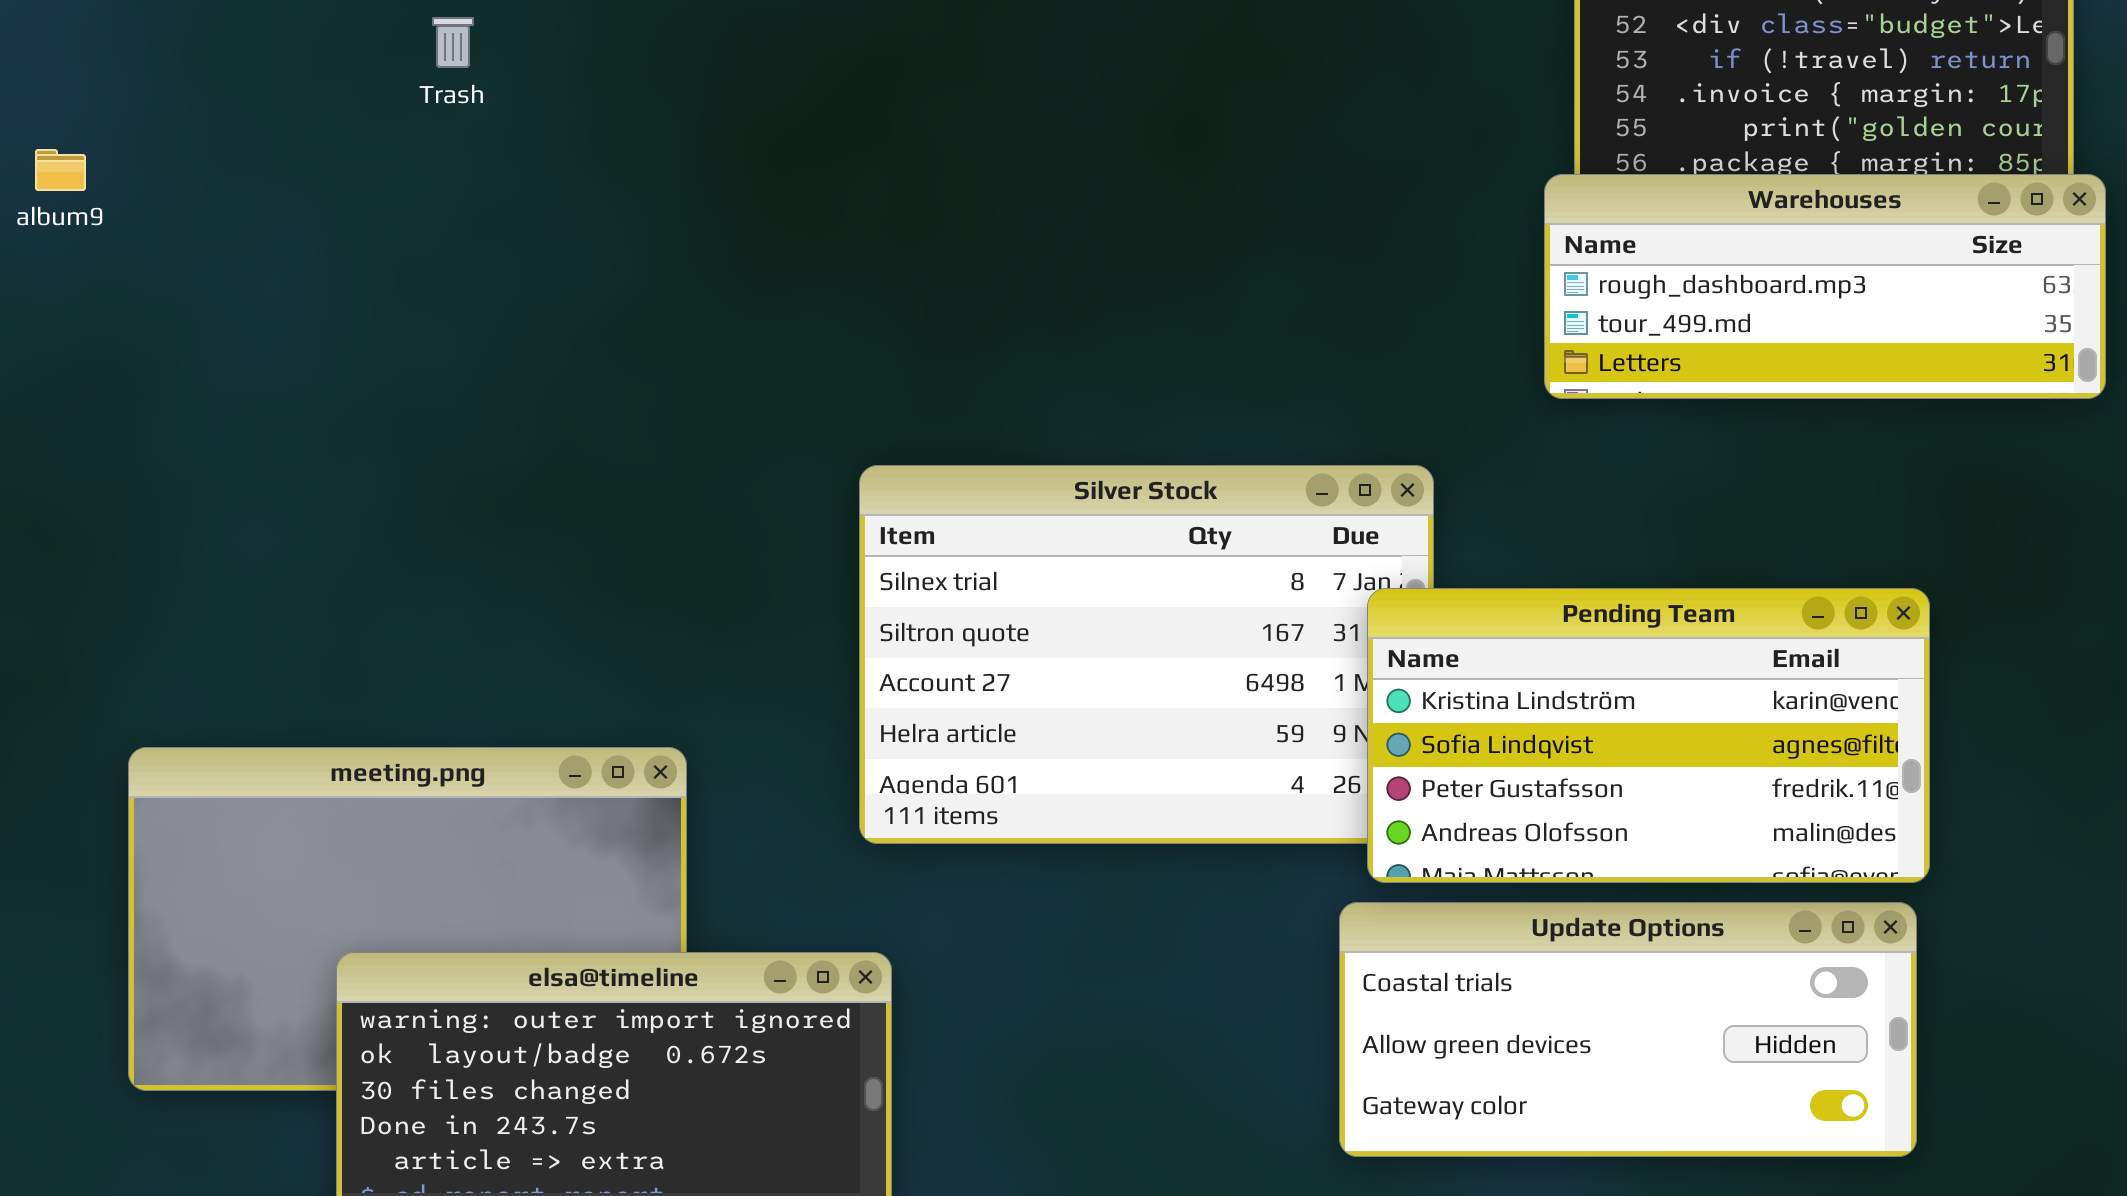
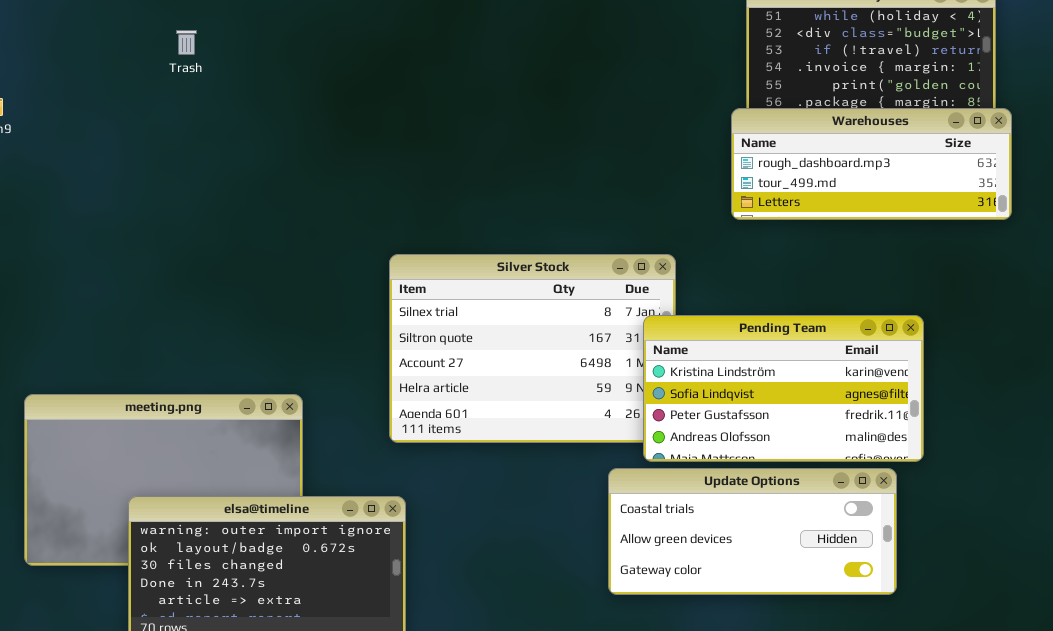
Update Options: [1339,902,1917,1157] -> [608,468,897,595], moved

